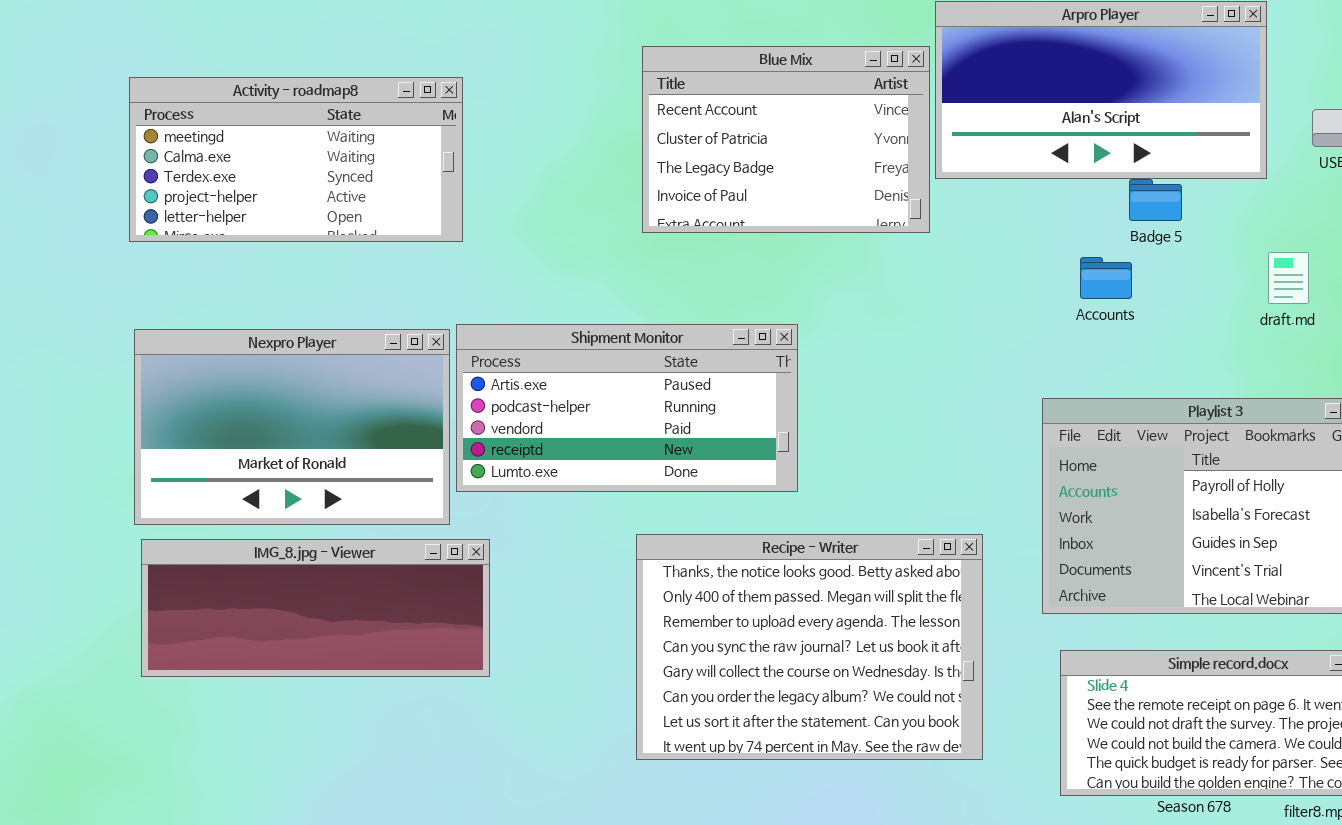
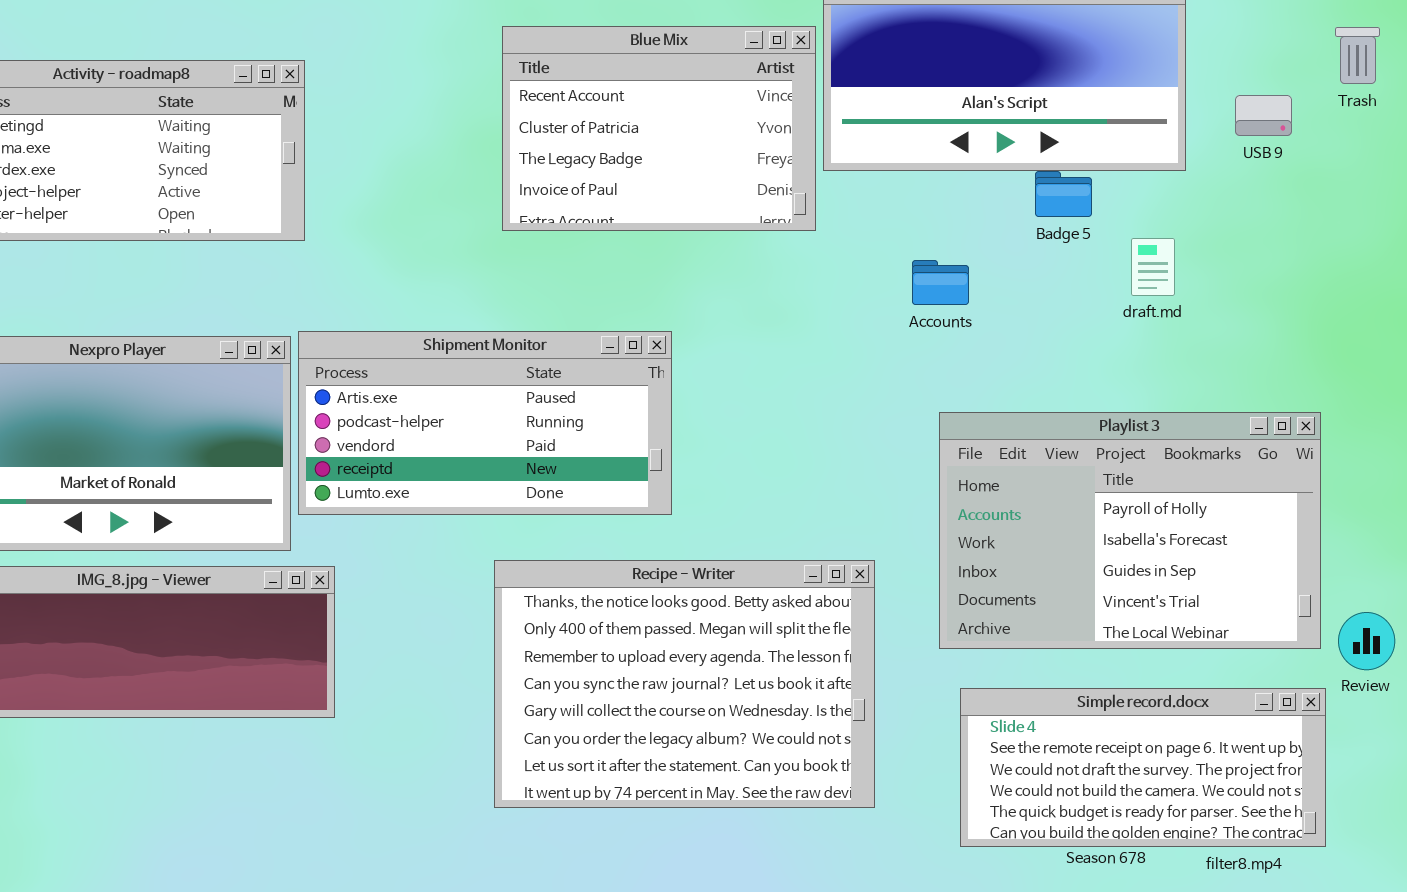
draft.md: [1268,252,1309,304] -> [1131,238,1175,296], moved
Accounts: [1080,257,1132,299] -> [912,260,969,305], moved

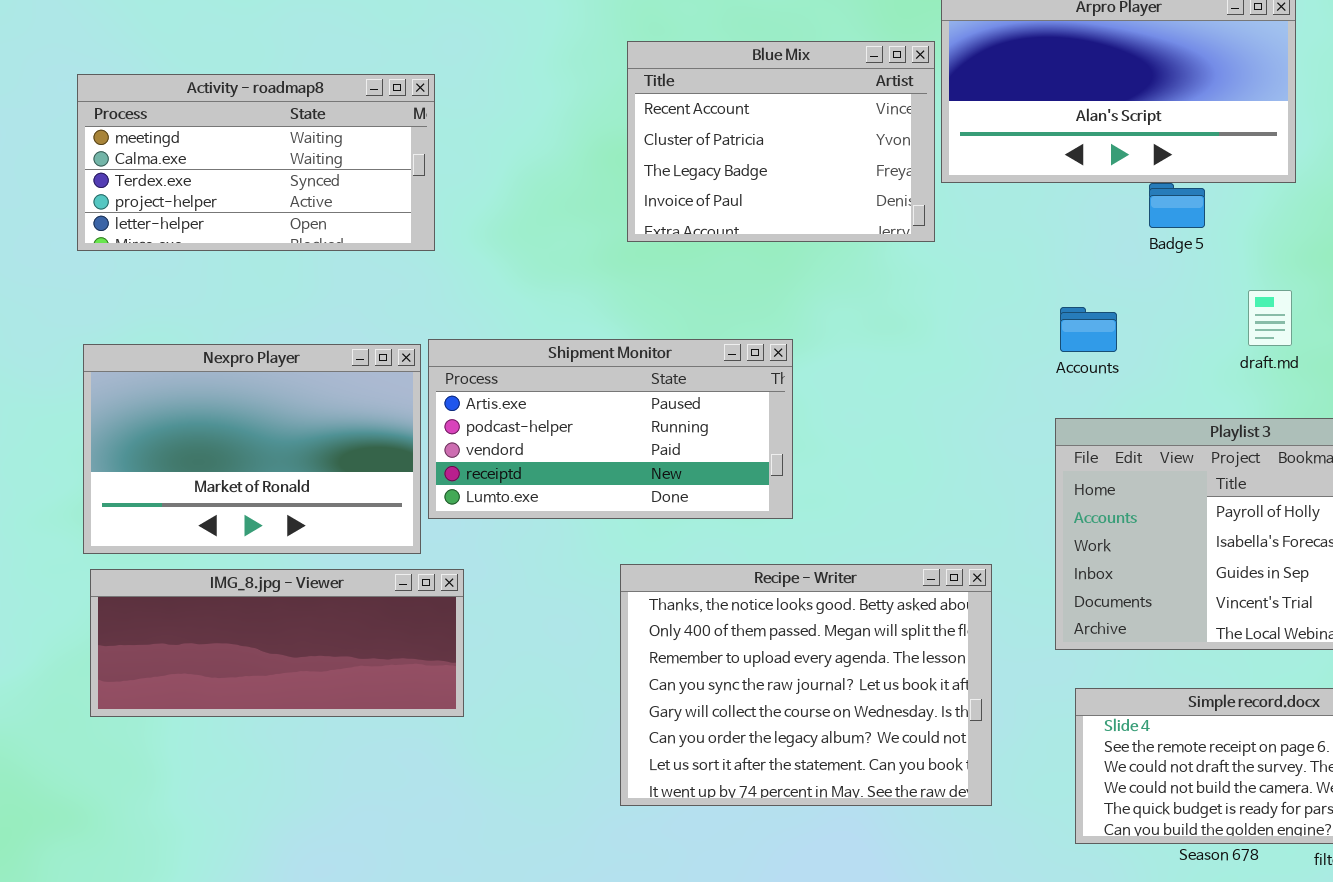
draft.md: [1131,238,1175,296] -> [1248,290,1292,346], moved
Accounts: [912,260,969,305] -> [1060,307,1117,352], moved

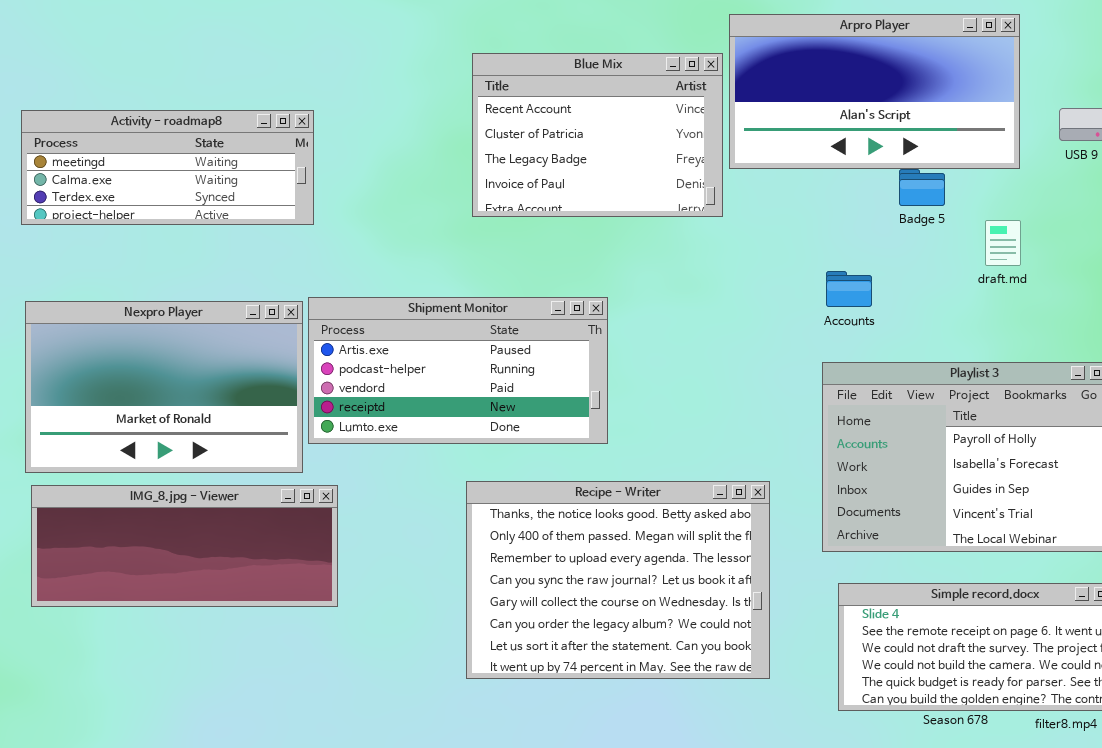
Activity - roadmap8: [77,74,435,251] -> [21,110,314,225], resized
draft.md: [1248,290,1292,346] -> [985,220,1021,266], moved

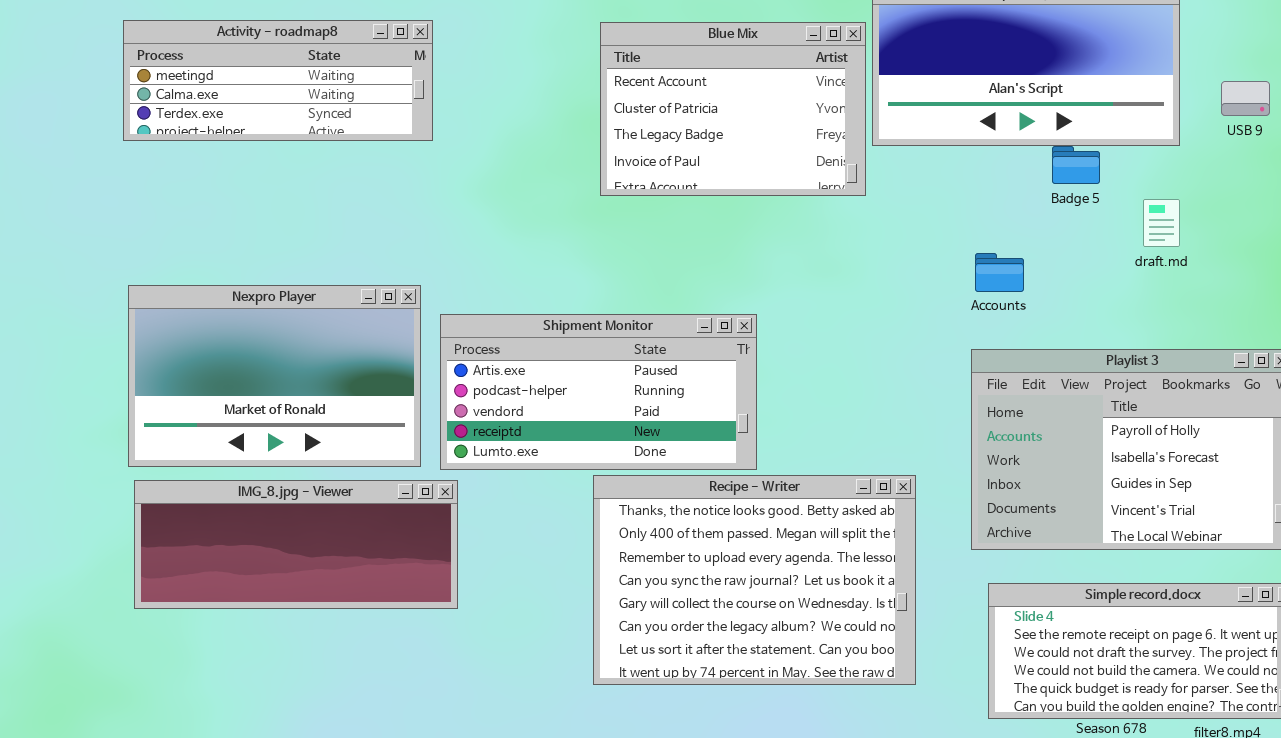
Activity - roadmap8: [21,110,314,225] -> [123,20,433,141], moved
Shipment Monitor: [308,297,608,444] -> [440,314,757,470], moved

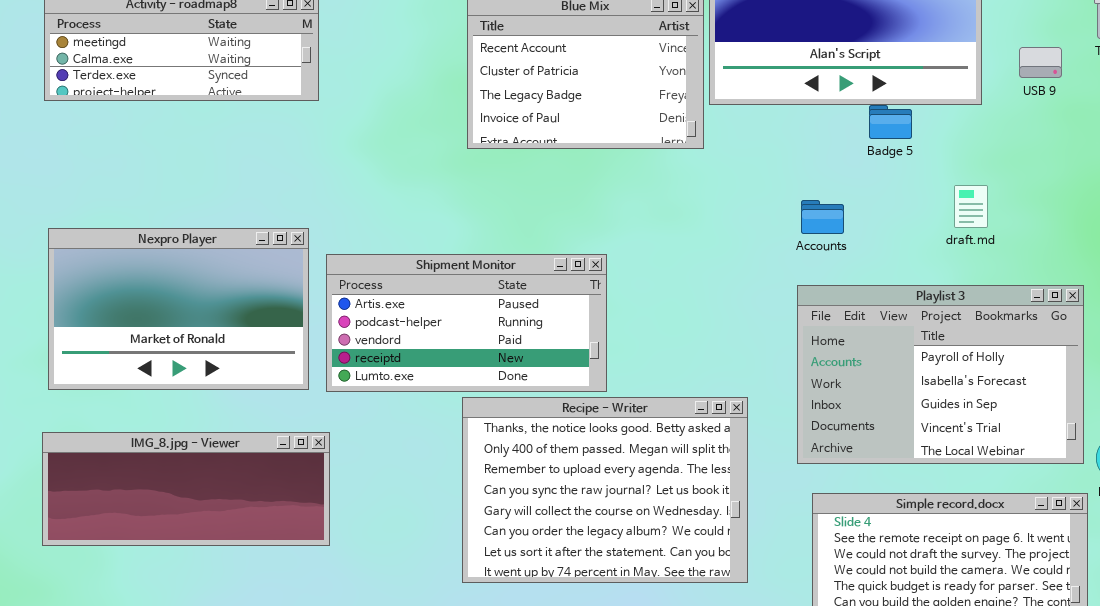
draft.md: [1143,199,1180,247] -> [954,185,988,228], moved
IMG_8.jpg - Viewer: [134,480,458,609] -> [42,432,330,546], moved

